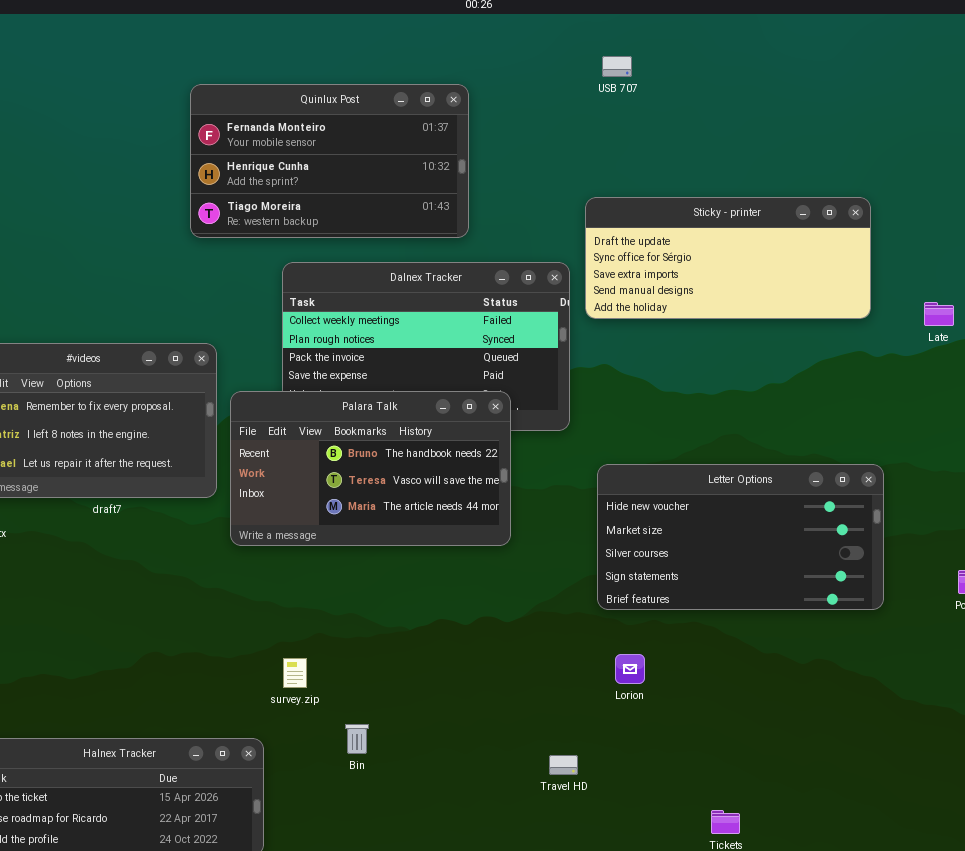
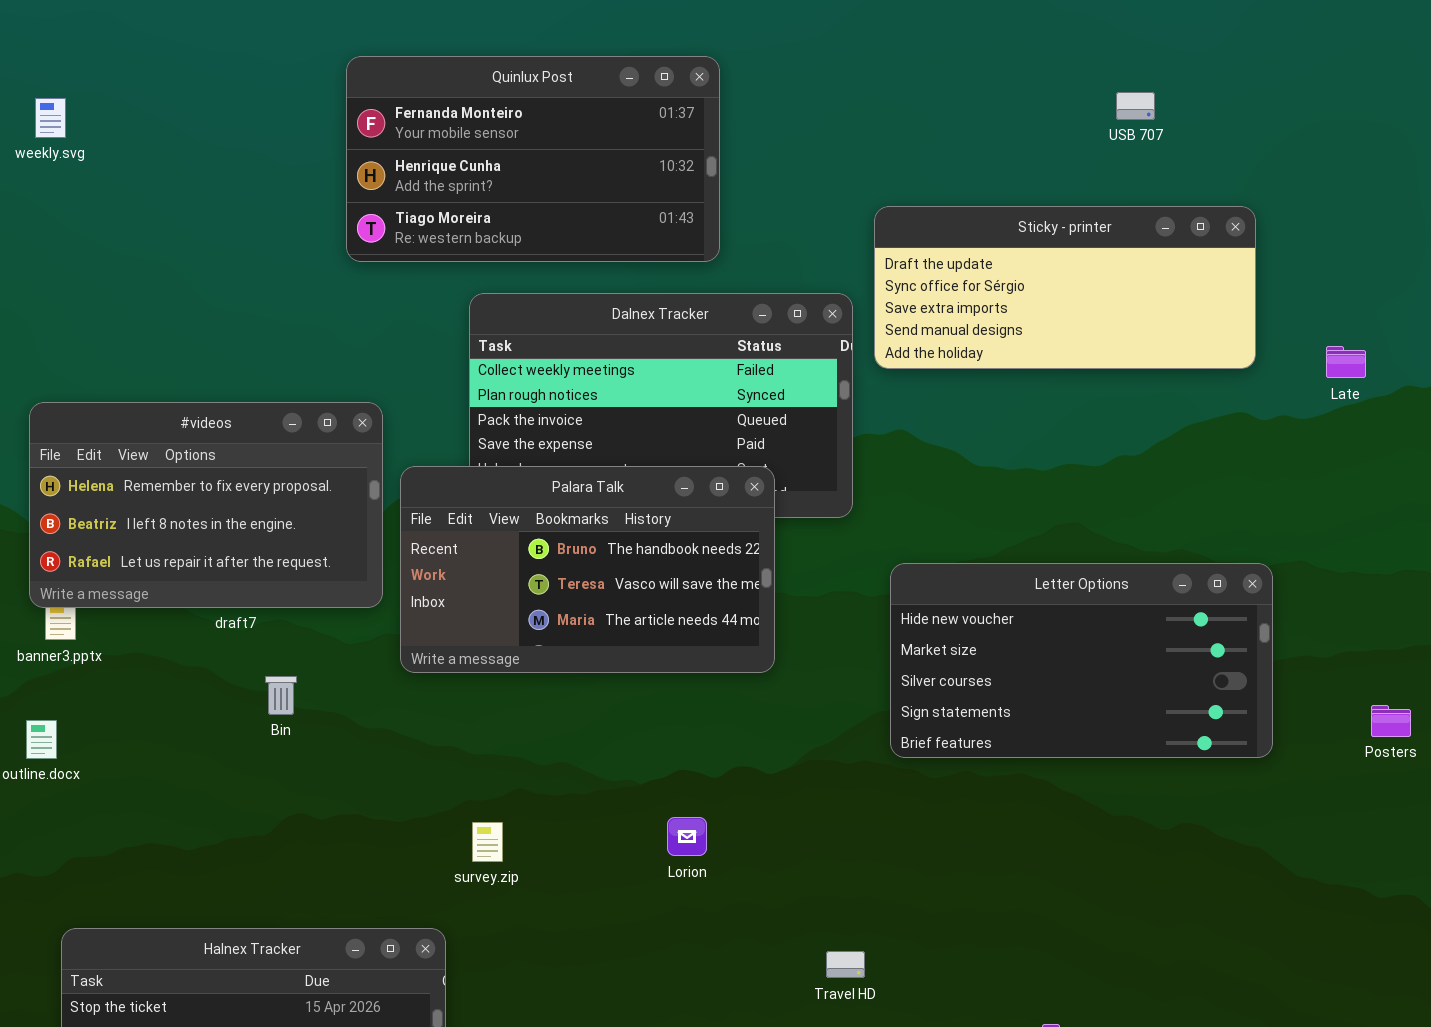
USB 707: [602,56,632,77] -> [1116,92,1155,120], moved
Lorion: [615,654,645,684] -> [667,817,707,856], moved
Bin: [345,724,369,754] -> [265,676,297,715], moved

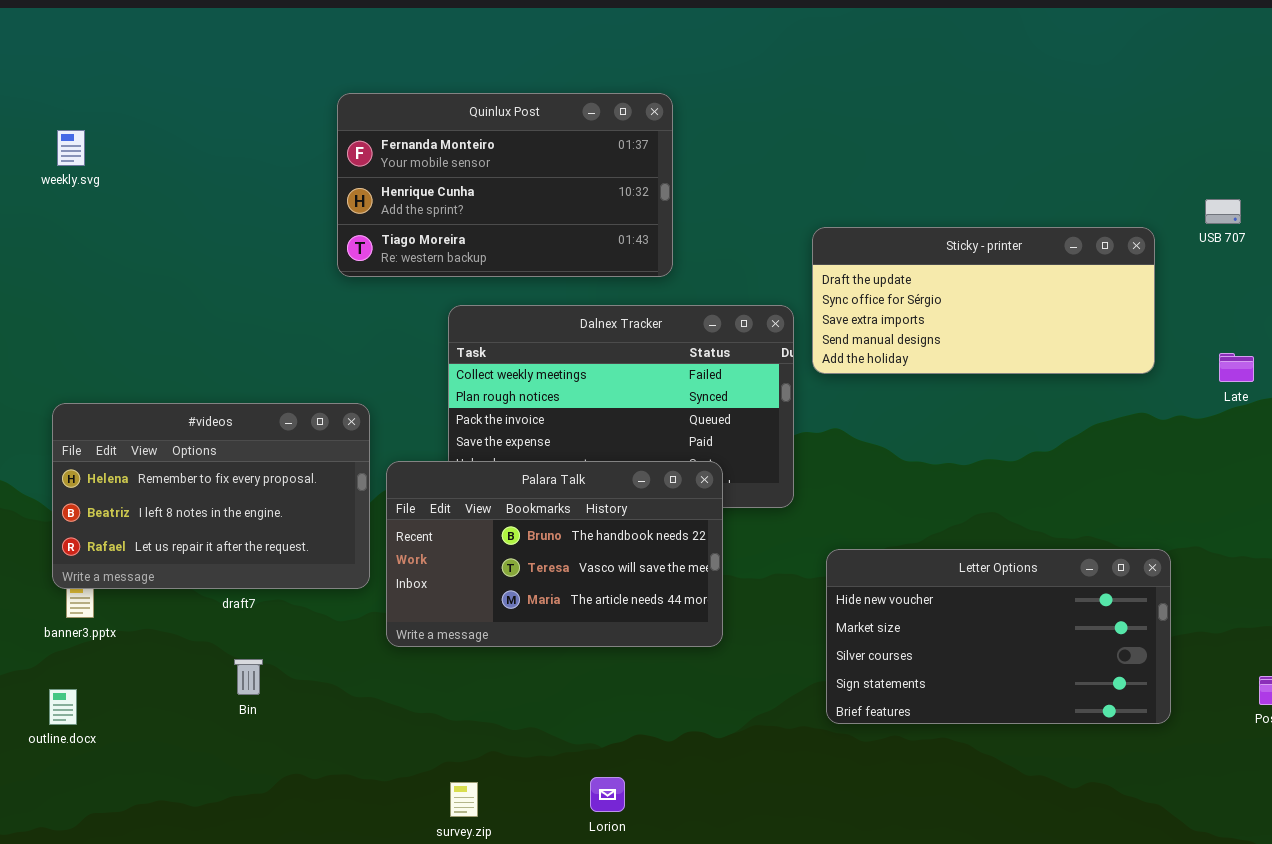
USB 707: [1116,92,1155,120] -> [1205,199,1241,224], moved
Bin: [265,676,297,715] -> [234,659,263,695], moved
Lorion: [667,817,707,856] -> [590,777,625,812], moved

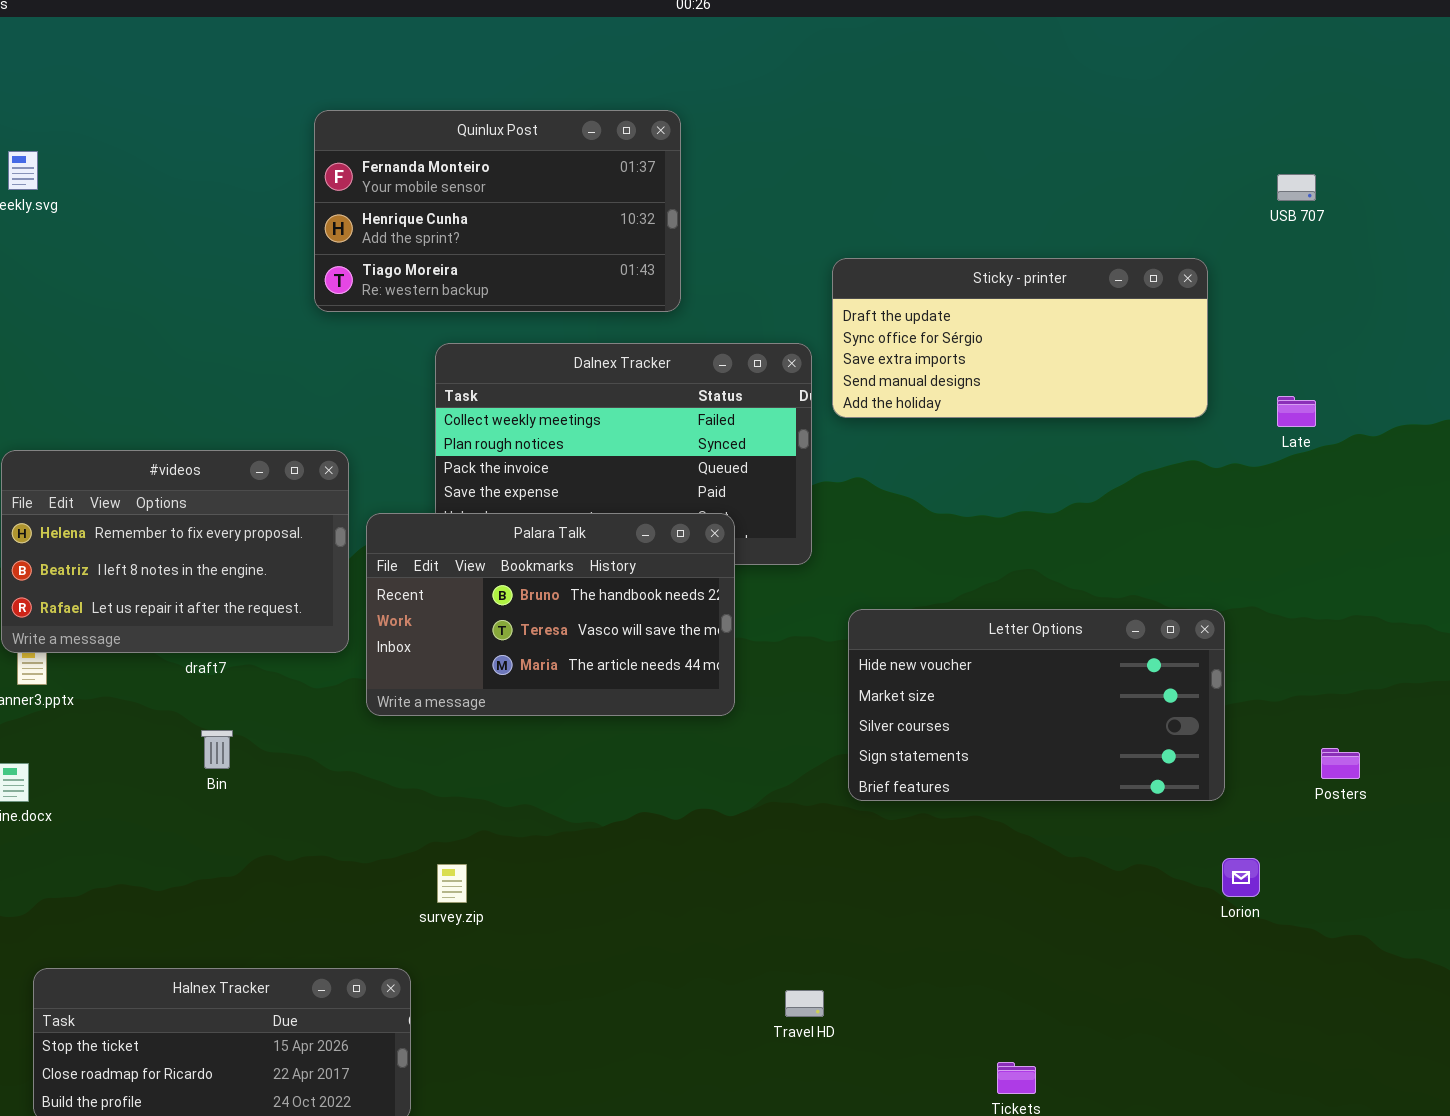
USB 707: [1205,199,1241,224] -> [1277,174,1316,201], moved
Lorion: [590,777,625,812] -> [1222,858,1260,897], moved

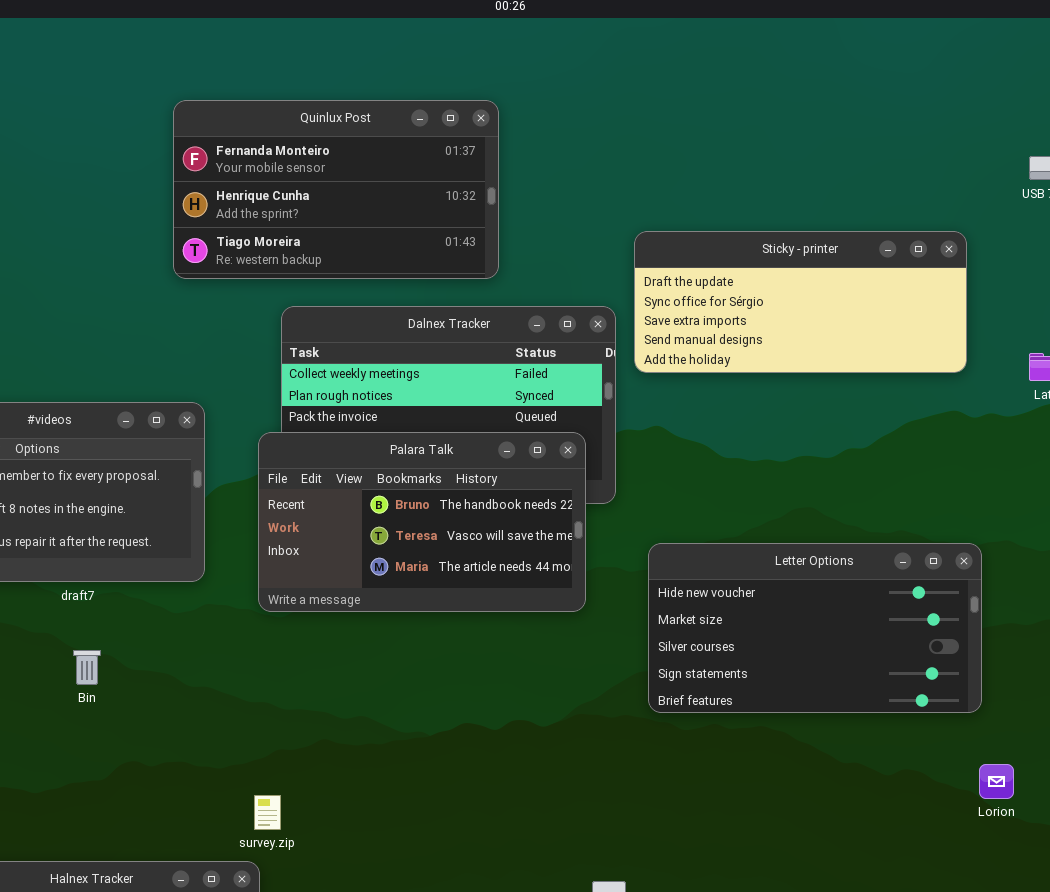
Palara Talk: [366,513,735,716] -> [258,432,586,612], moved
survey.zip: [437,864,467,903] -> [254,795,281,830], moved

